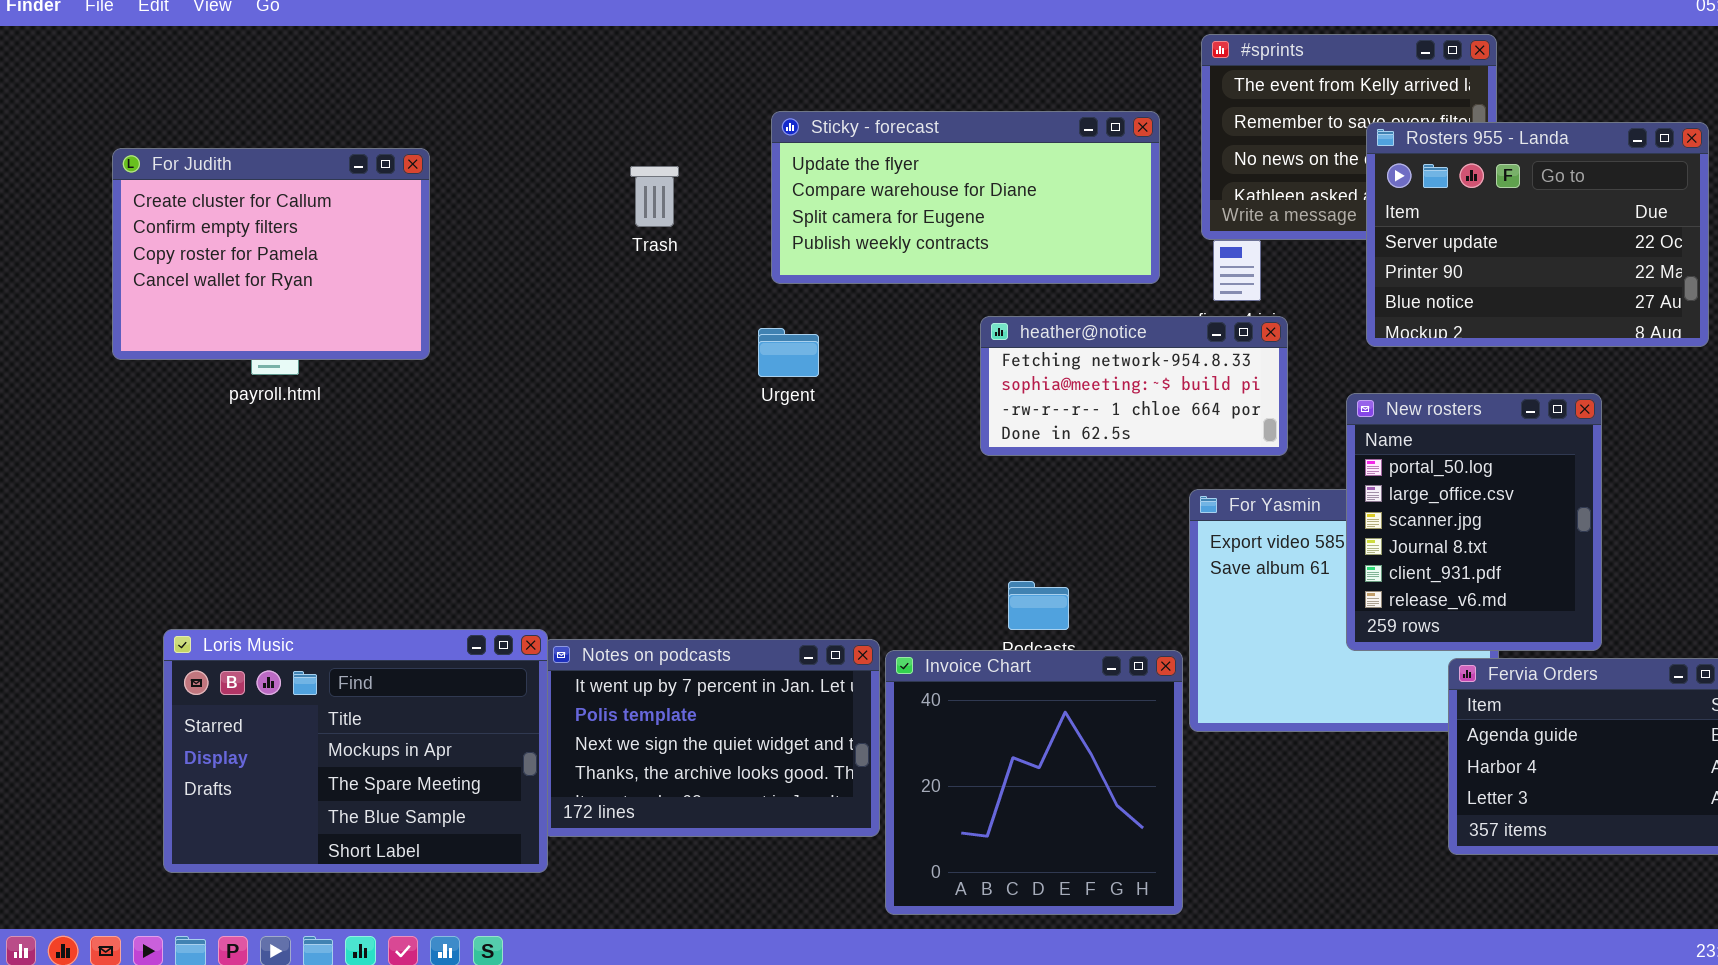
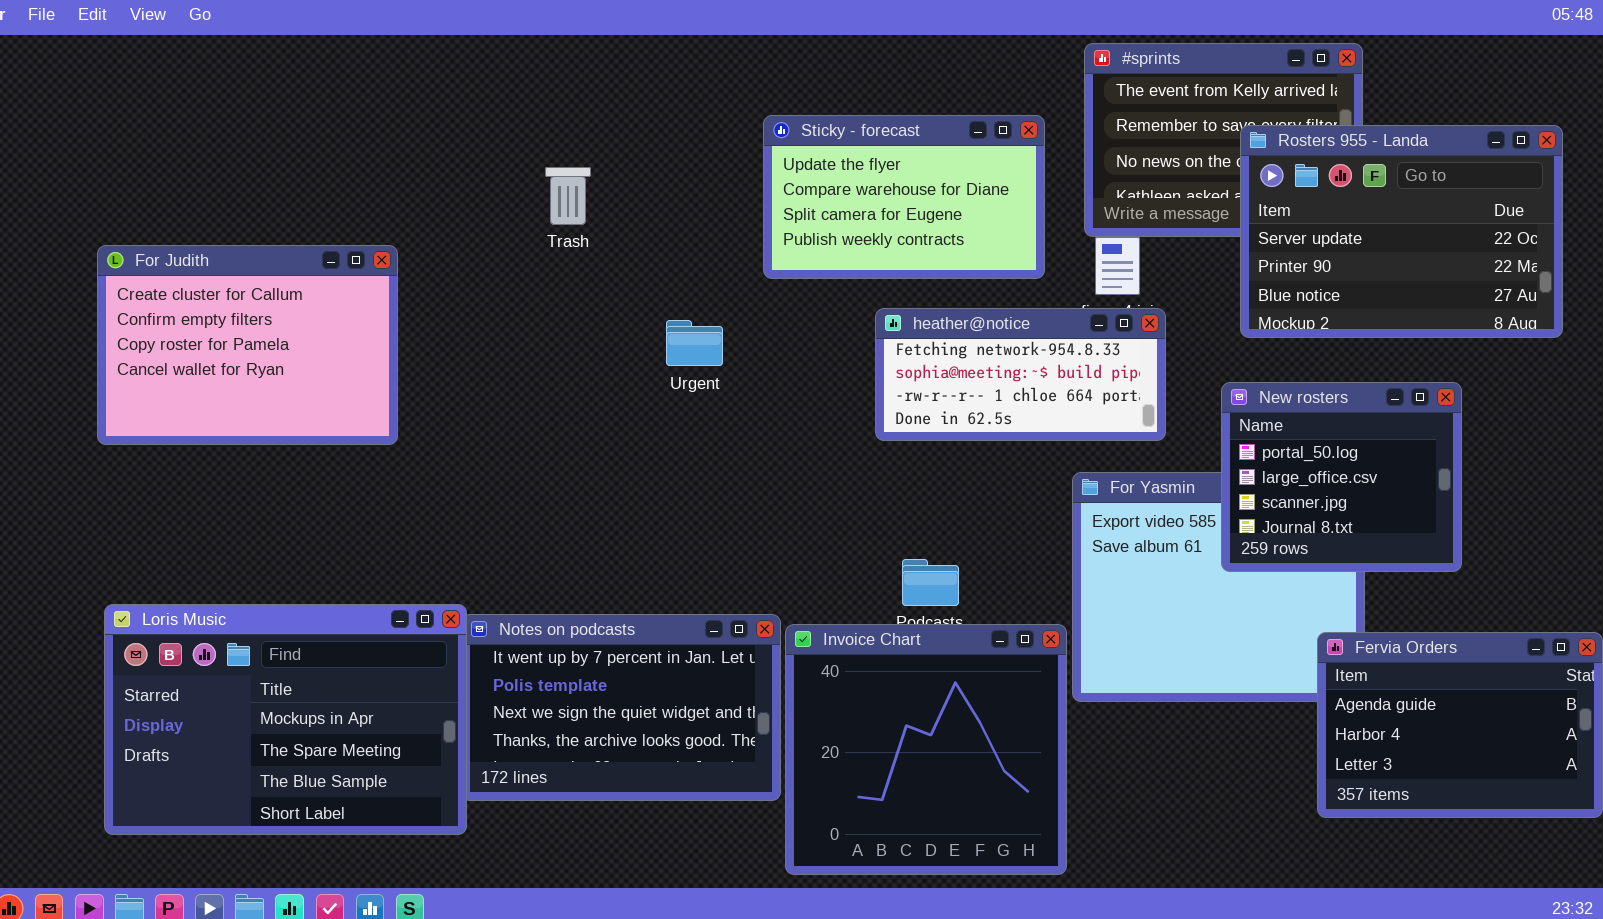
Sticky - forecast: [771,111,1160,284] -> [763,115,1045,279], resized
For Judith: [112,148,430,360] -> [97,245,398,445], moved
New rosters: [1346,393,1602,651] -> [1221,382,1462,572], resized

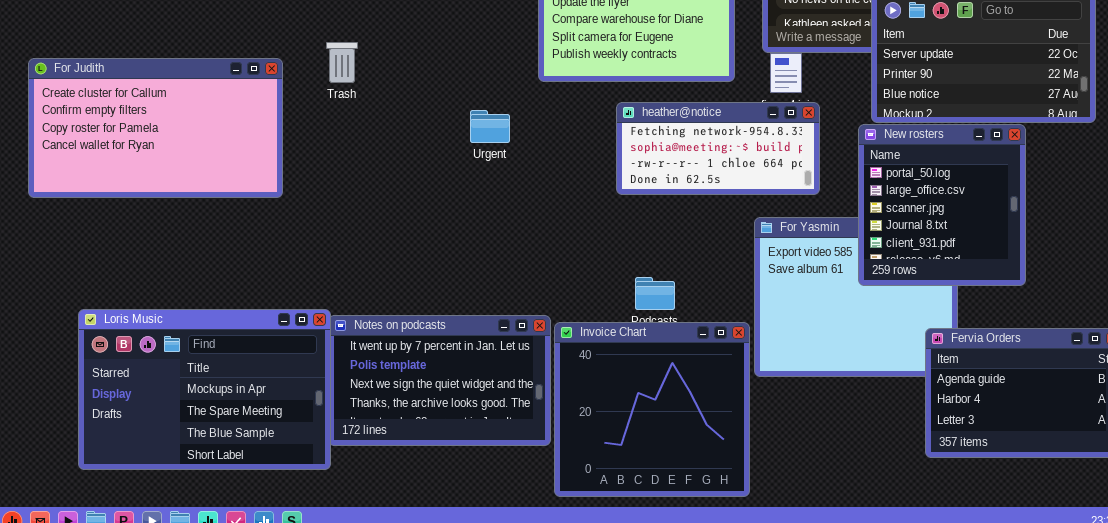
Trash: [545,167,591,225] -> [326,42,358,83], moved
For Judith: [97,245,398,445] -> [28,58,283,198], resized
New rosters: [1221,382,1462,572] -> [858,124,1026,286], resized

